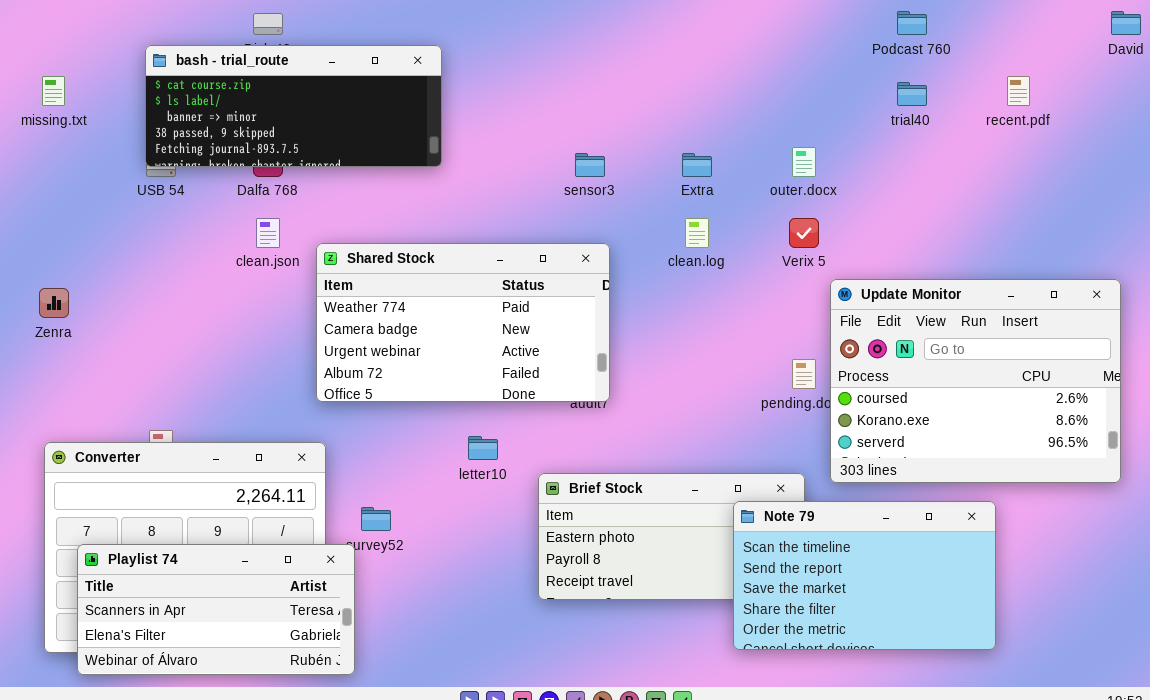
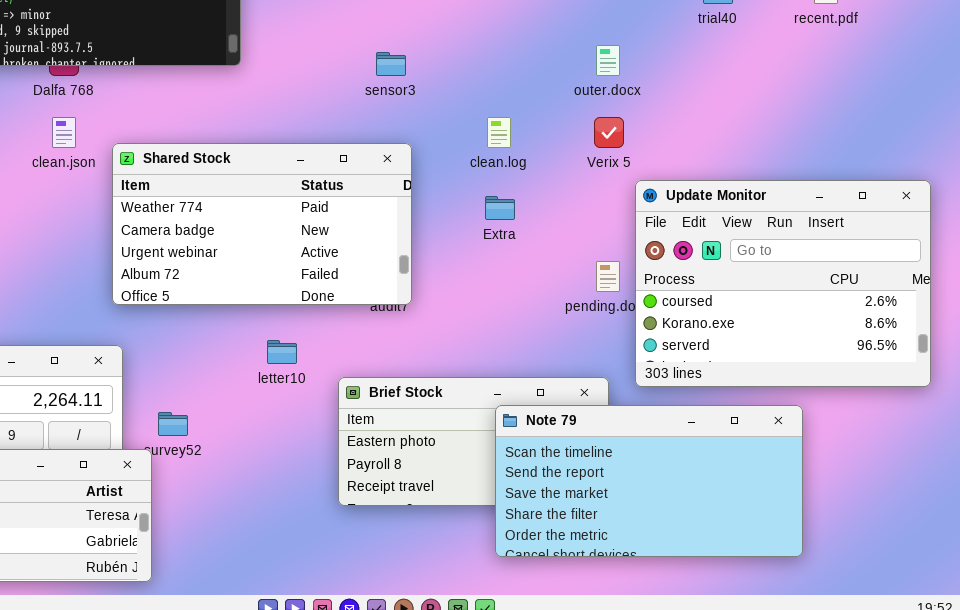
Extra: [682,153,712,177] -> [485,196,515,220], moved
Note 79: [733,501,996,650] -> [495,405,803,557], resized

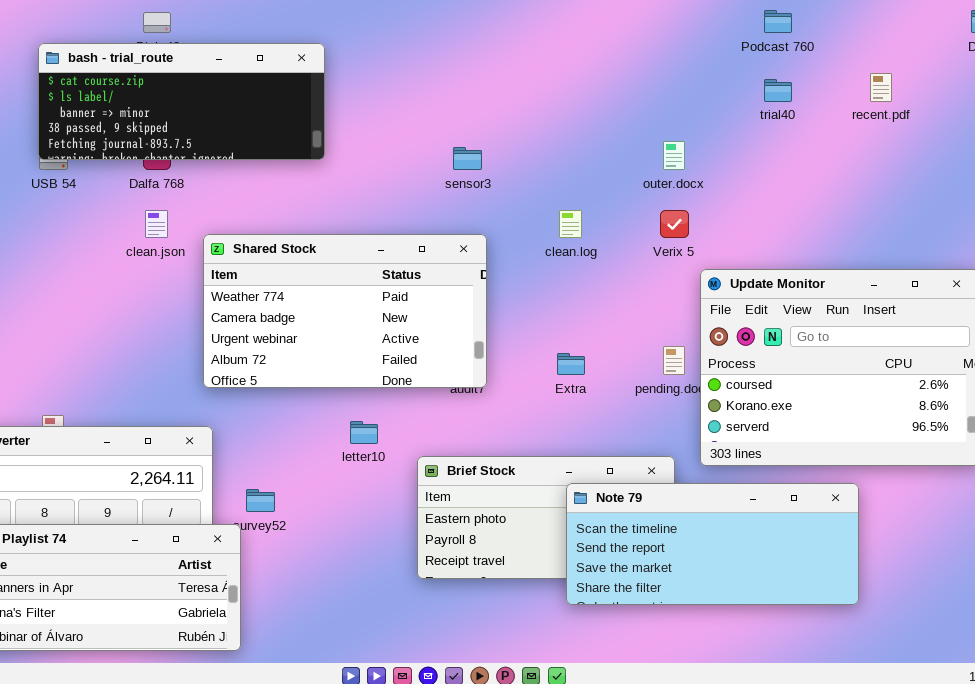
Extra: [485,196,515,220] -> [557,353,585,375], moved
Note 79: [495,405,803,557] -> [566,483,859,605], resized

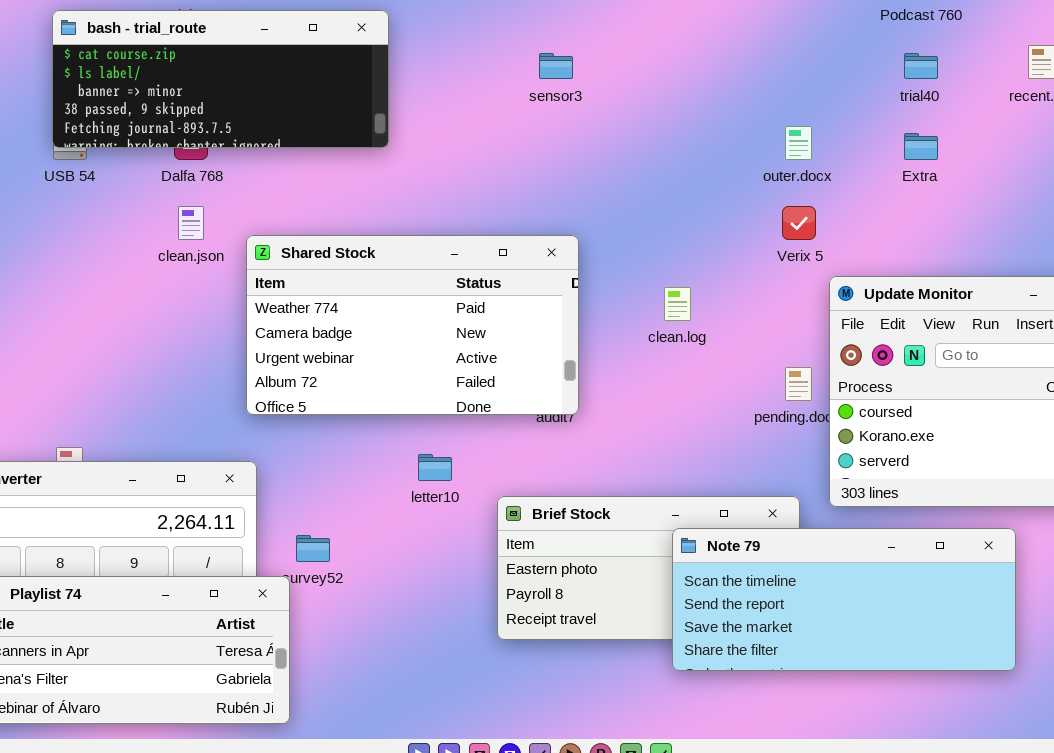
sensor3: [453,147,482,170] -> [539,53,573,79], moved
clean.log: [559,210,582,238] -> [664,287,691,321], moved
Extra: [557,353,585,375] -> [904,133,938,160], moved

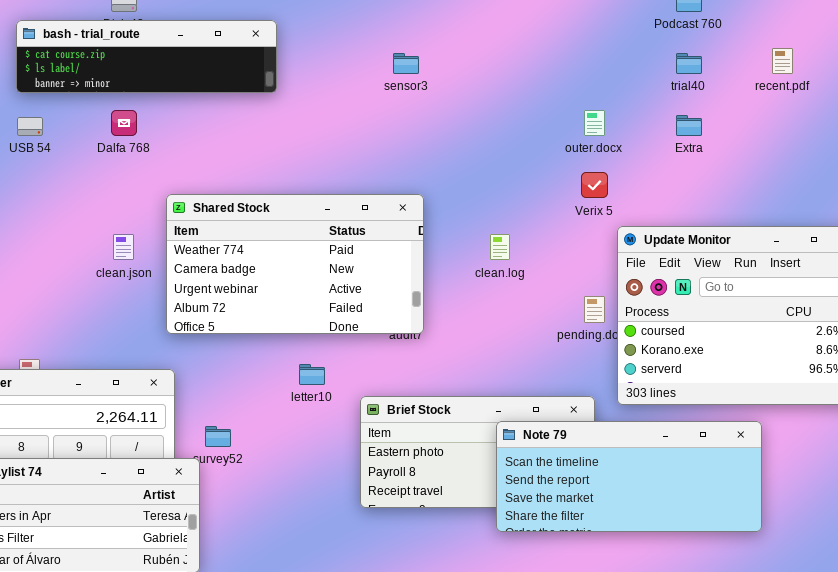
bash - trial_route: [52,10,389,148] -> [16,20,277,93], resized
clean.json: [178,206,204,240] -> [113,234,134,260], moved

